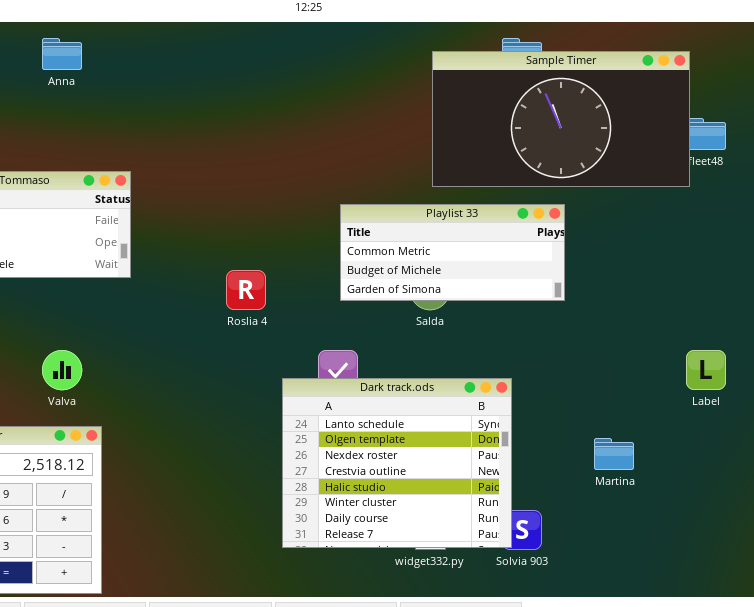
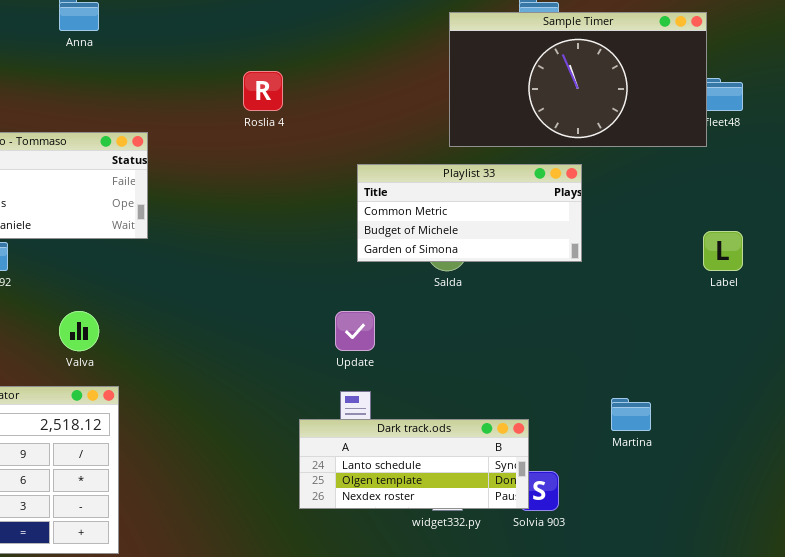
Roslia 4: [226,270,266,310] -> [243,71,283,111], moved
Label: [686,350,726,390] -> [703,231,743,271], moved
Dark track.ods: [282,378,512,548] -> [299,419,529,509], resized

